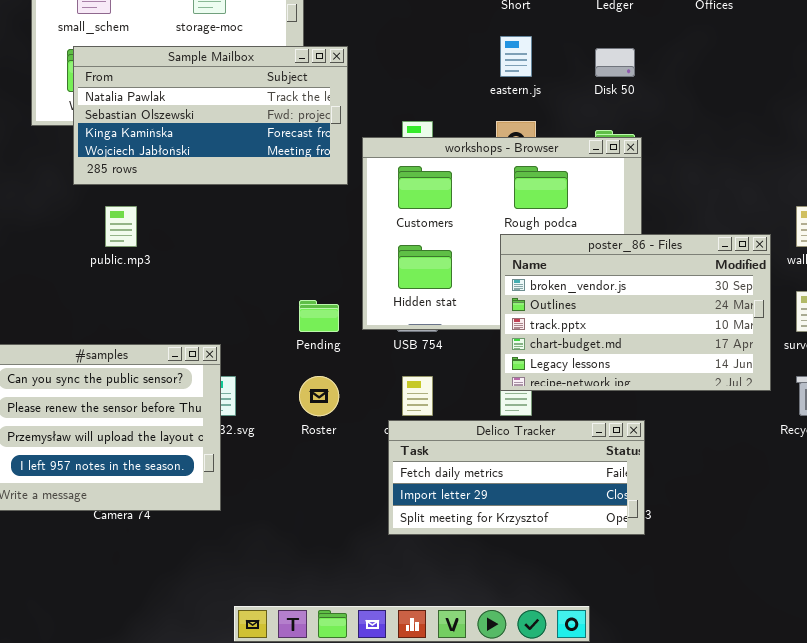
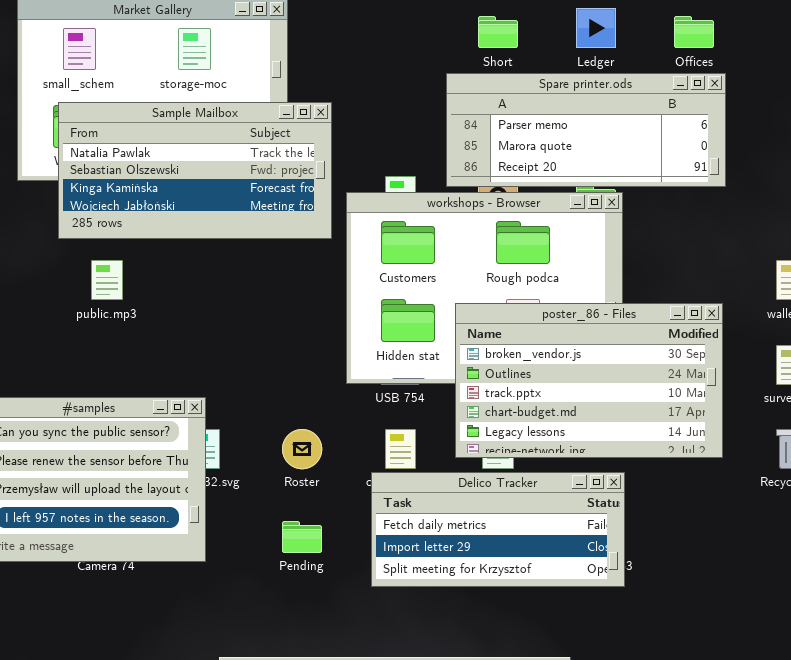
Spare printer.ods: none -> [446,73,726,187], opened
poster_86 - Files: [500,234,771,391] -> [455,303,723,458], moved
Pending: [299,300,339,332] -> [282,521,322,553], moved

